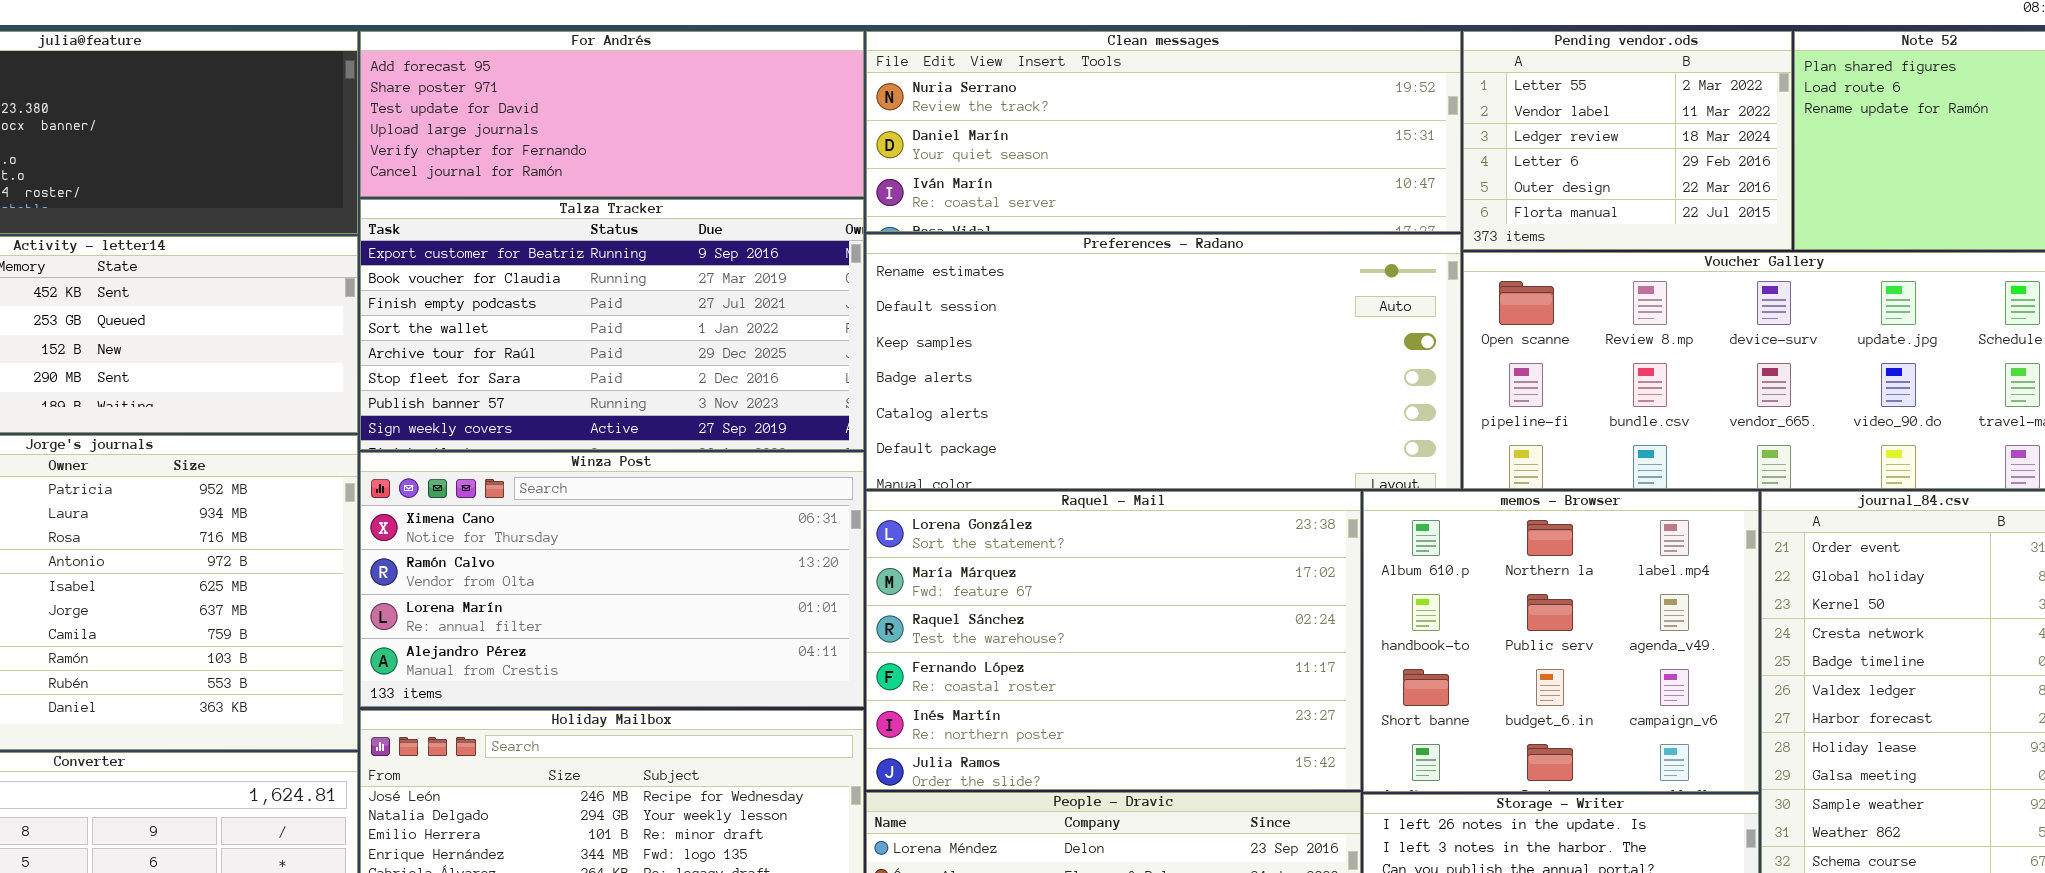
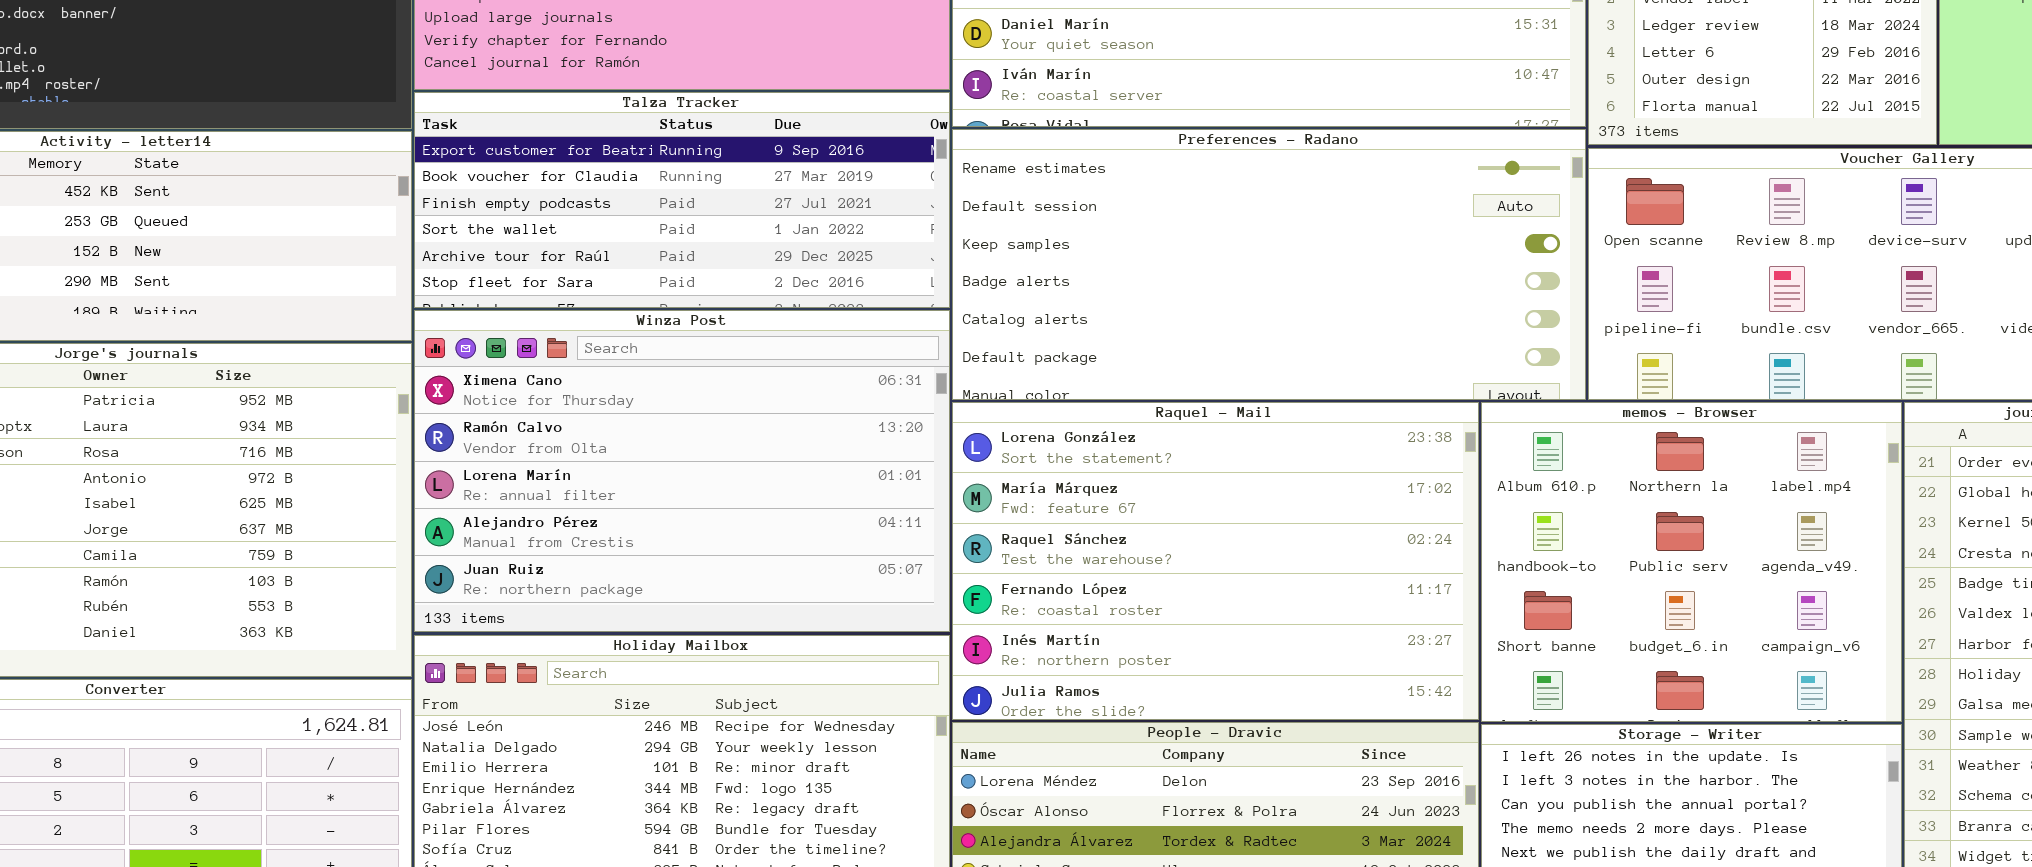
Talza Tracker: [360,199,864,450] -> [414,92,950,308], resized
Winza Post: [360,452,864,707] -> [414,310,950,632], resized

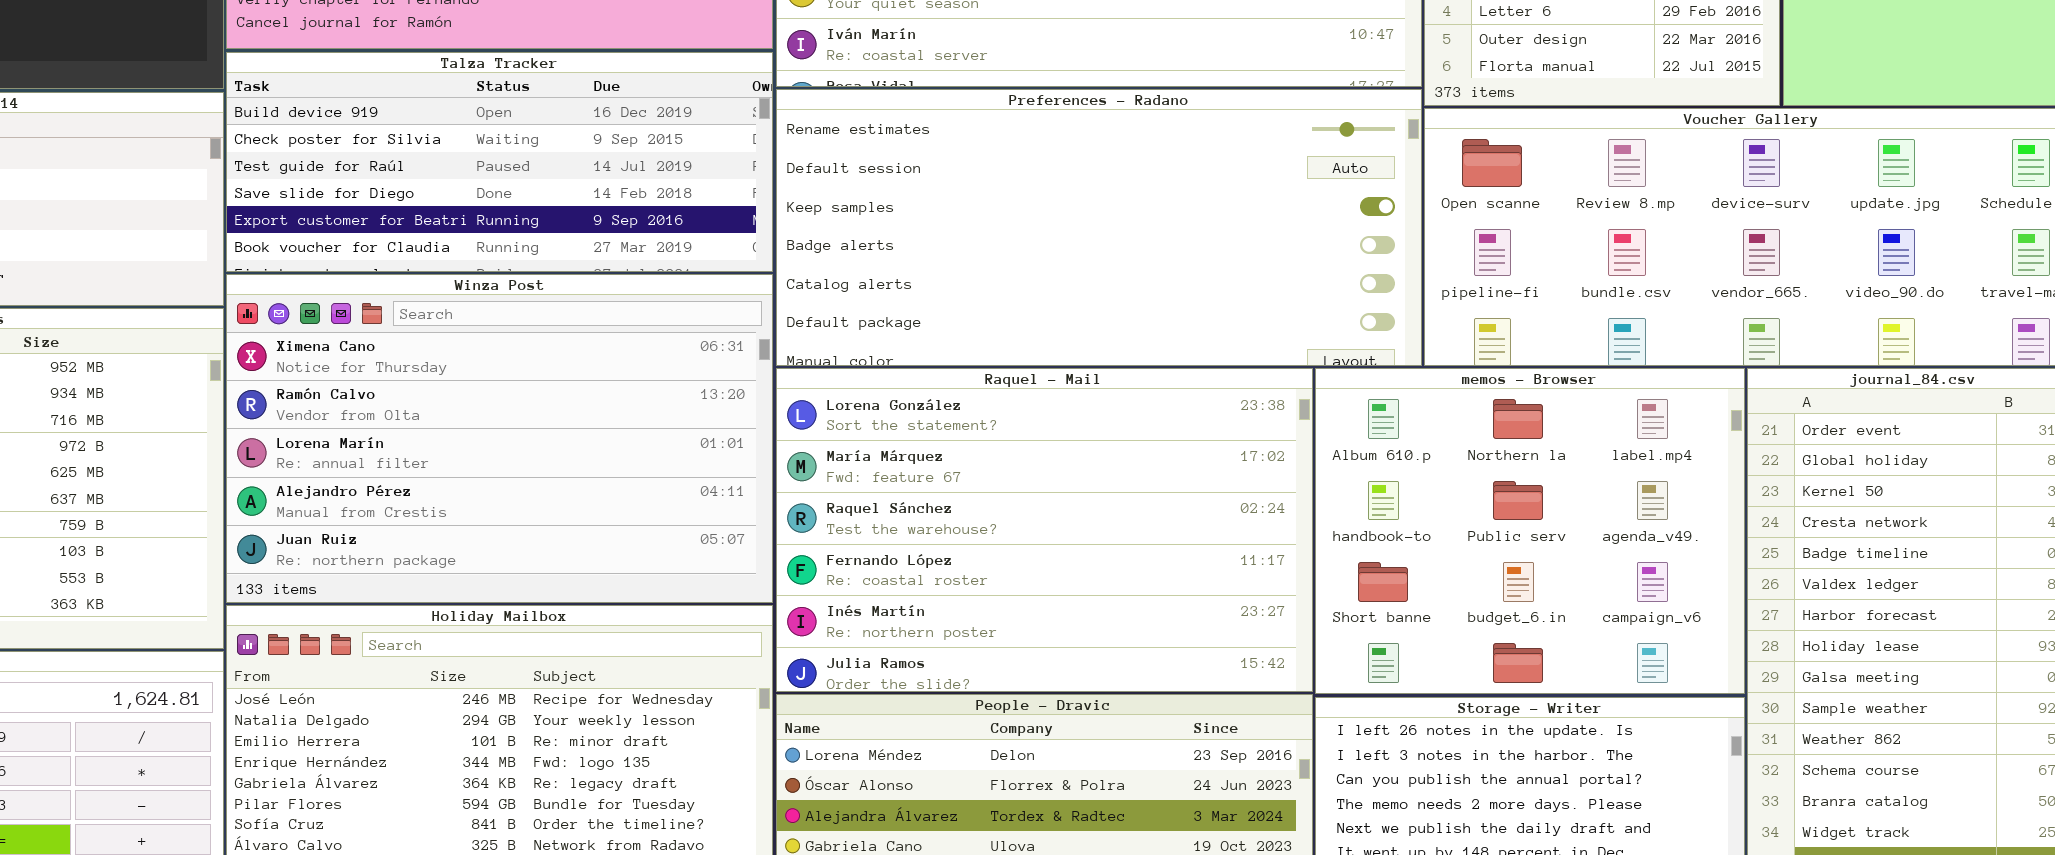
Talza Tracker: [414,92,950,308] -> [226,52,773,272], scrolled up 4 rows

